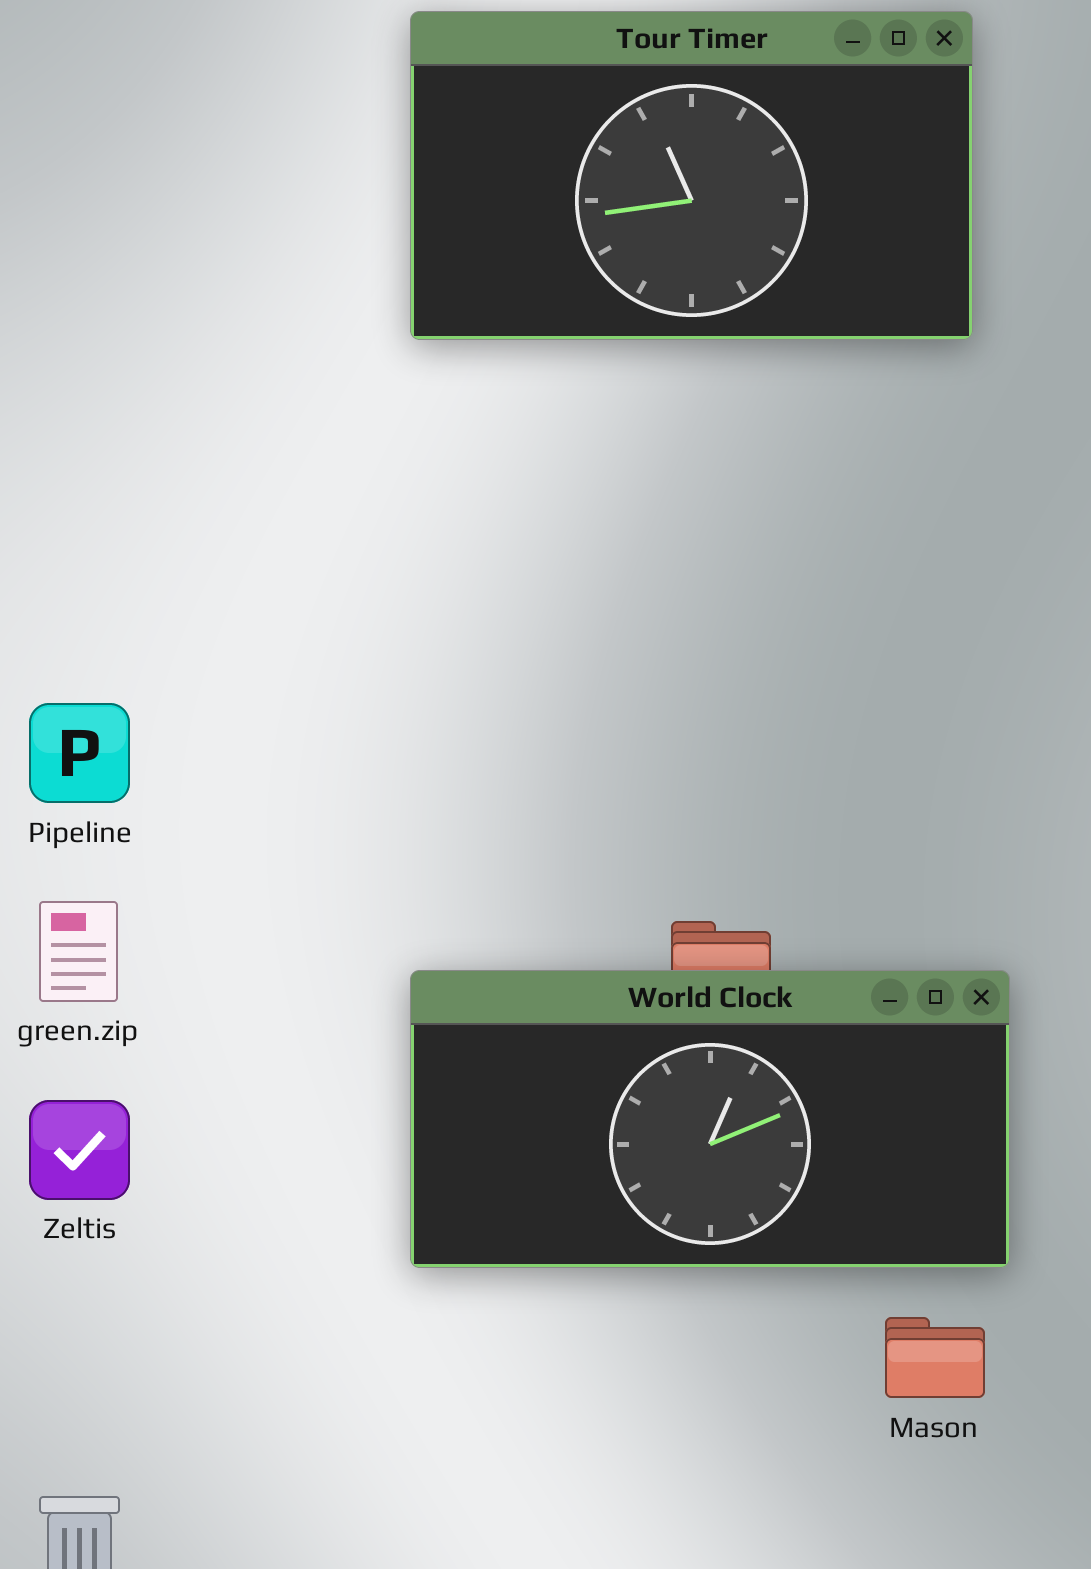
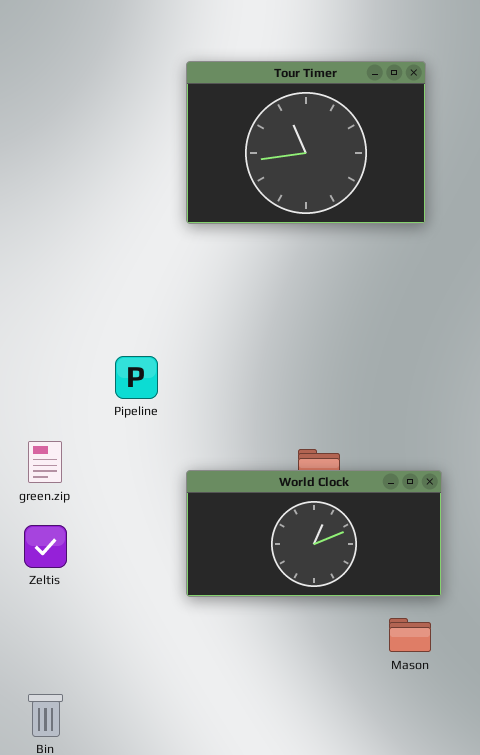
Tour Timer: [410,11,973,340] -> [186,61,426,224], resized
Pipeline: [29,703,130,803] -> [115,356,158,399], moved

